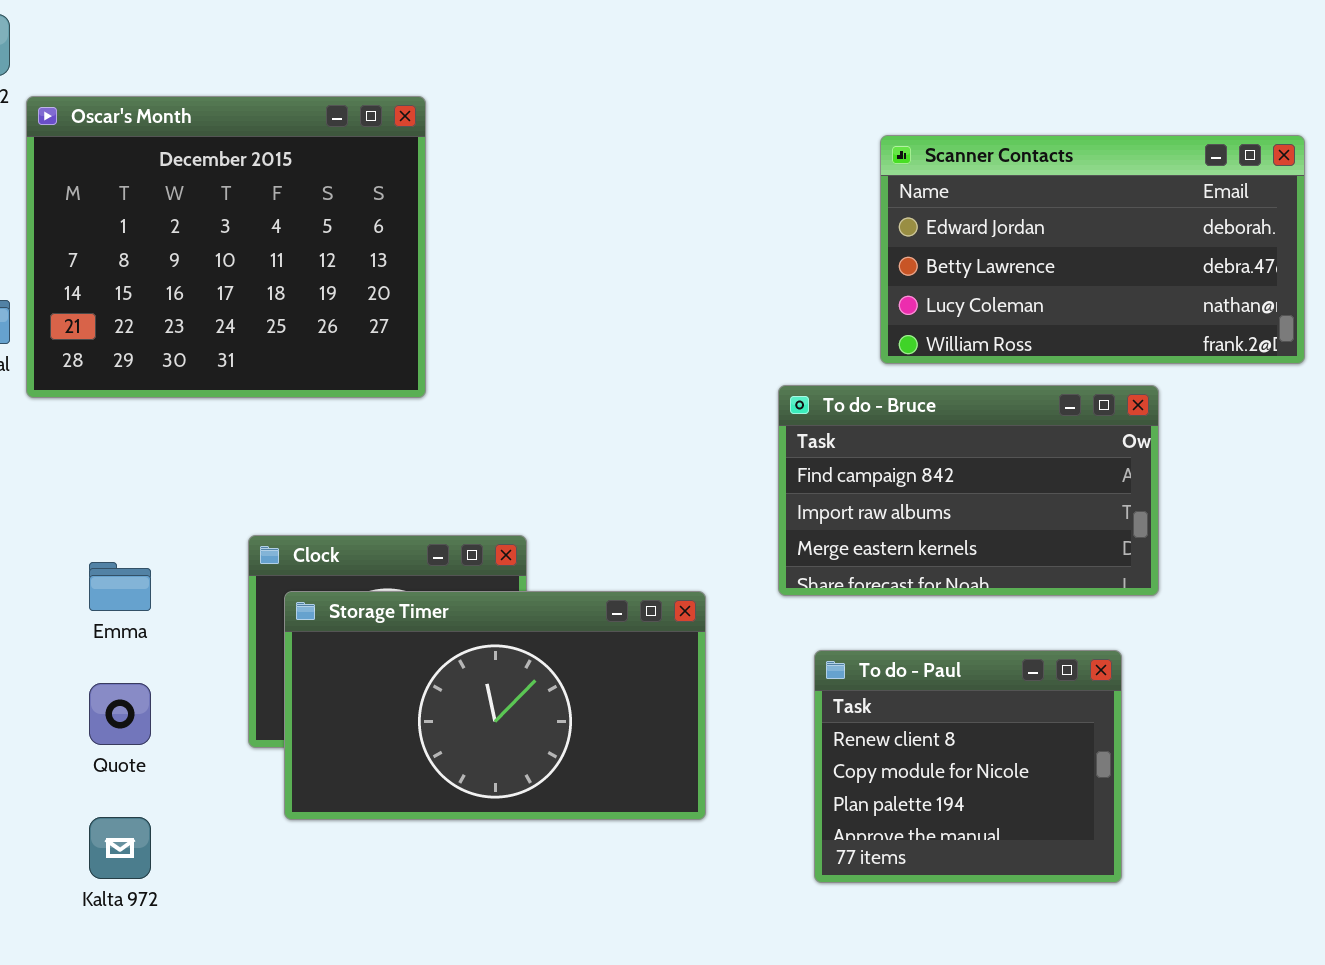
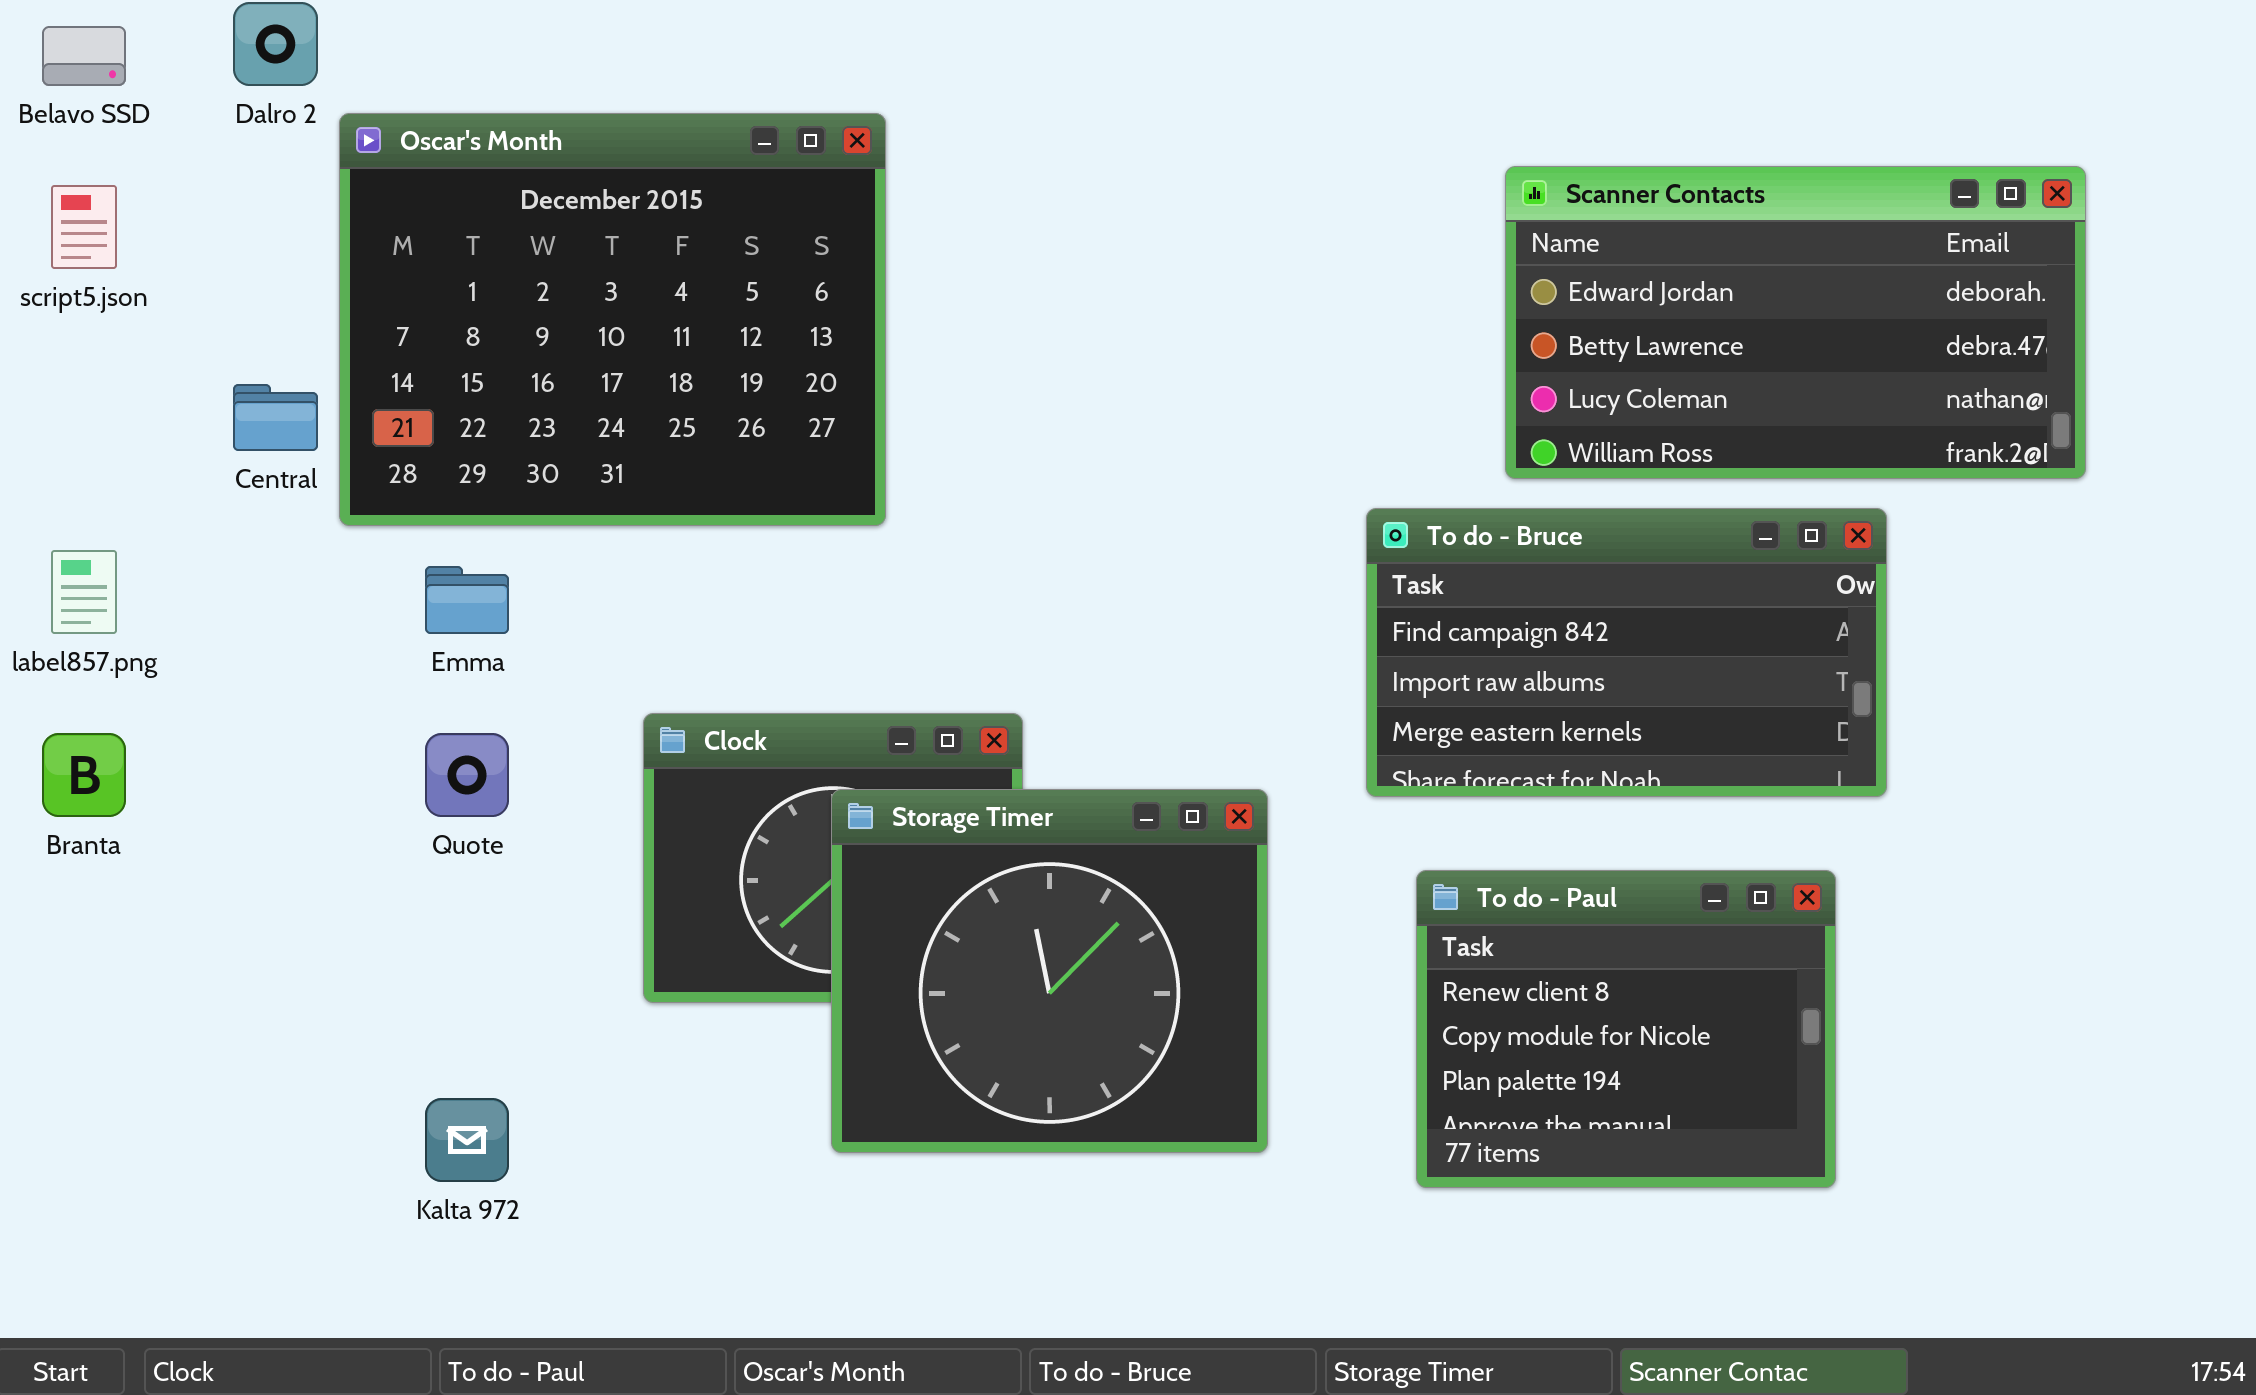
Emma: [89,562,151,611] -> [425,566,509,634], moved
Storage Timer: [284,591,706,820] -> [831,789,1268,1153], resized
Quote: [89,683,151,745] -> [425,733,509,817], moved

